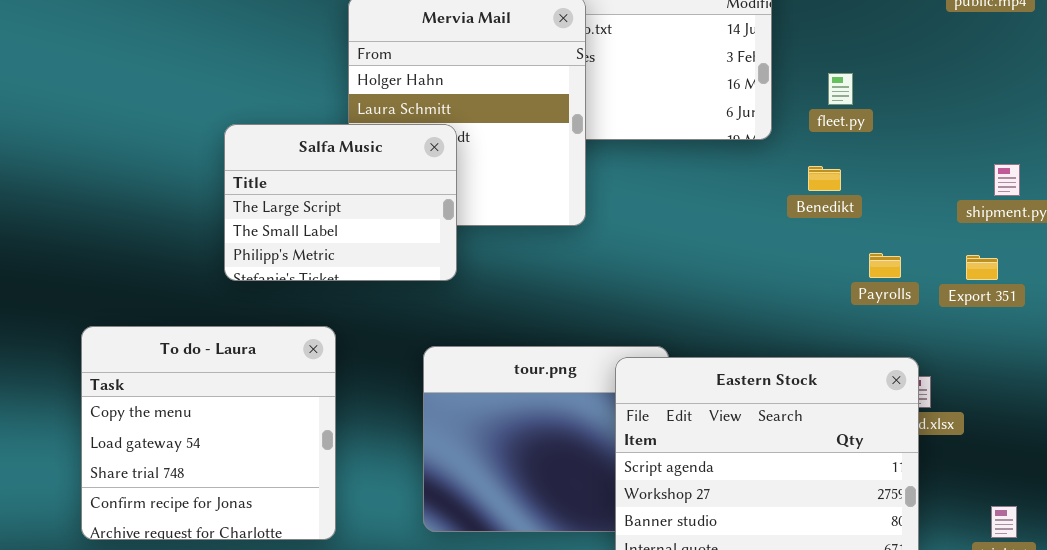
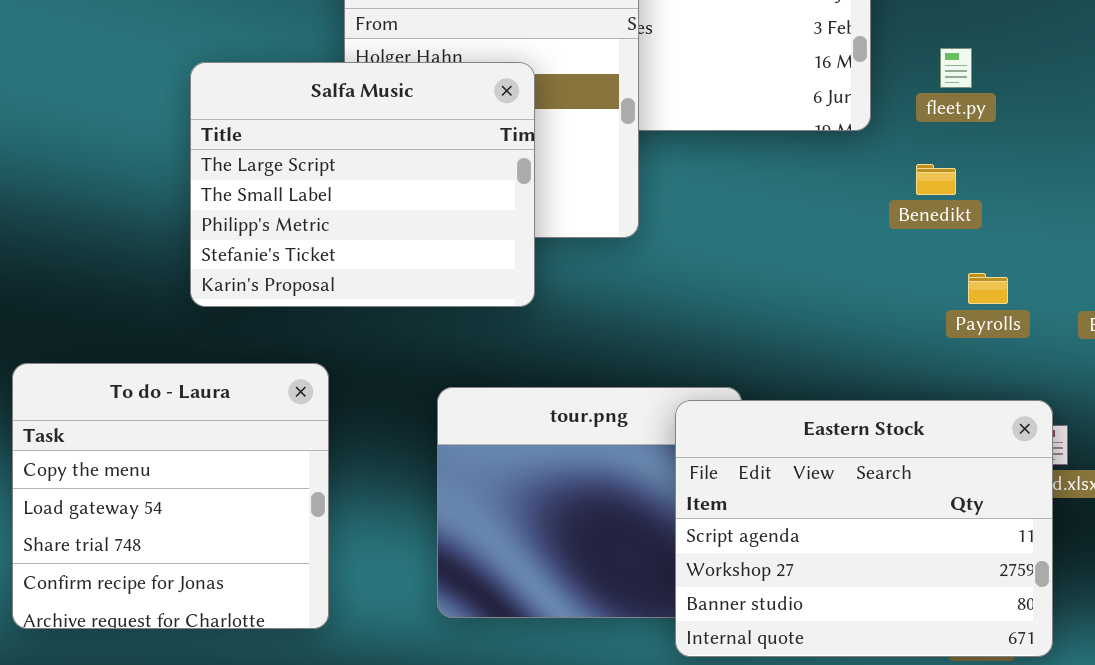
Salfa Music: [224,124,457,281] -> [190,62,535,307], resized
Payrolls: [869,253,901,278] -> [968,273,1008,304], moved

